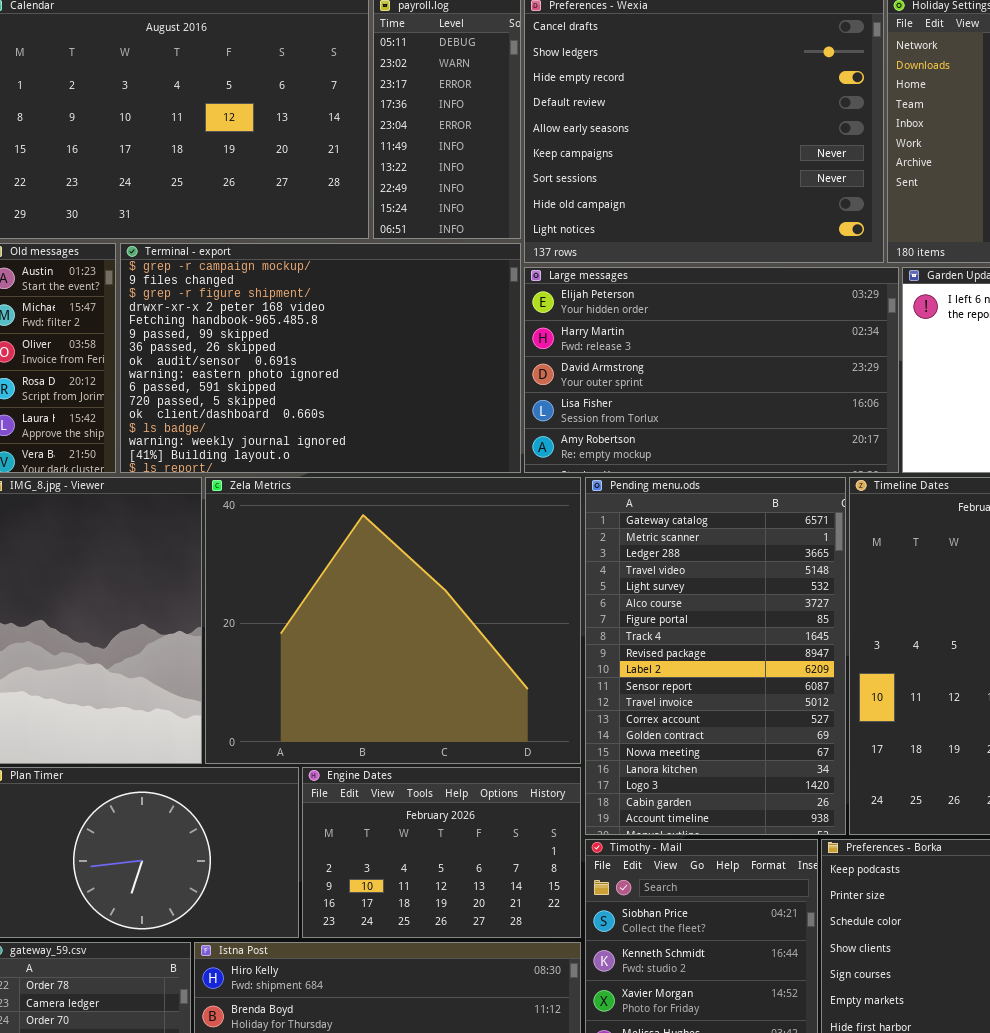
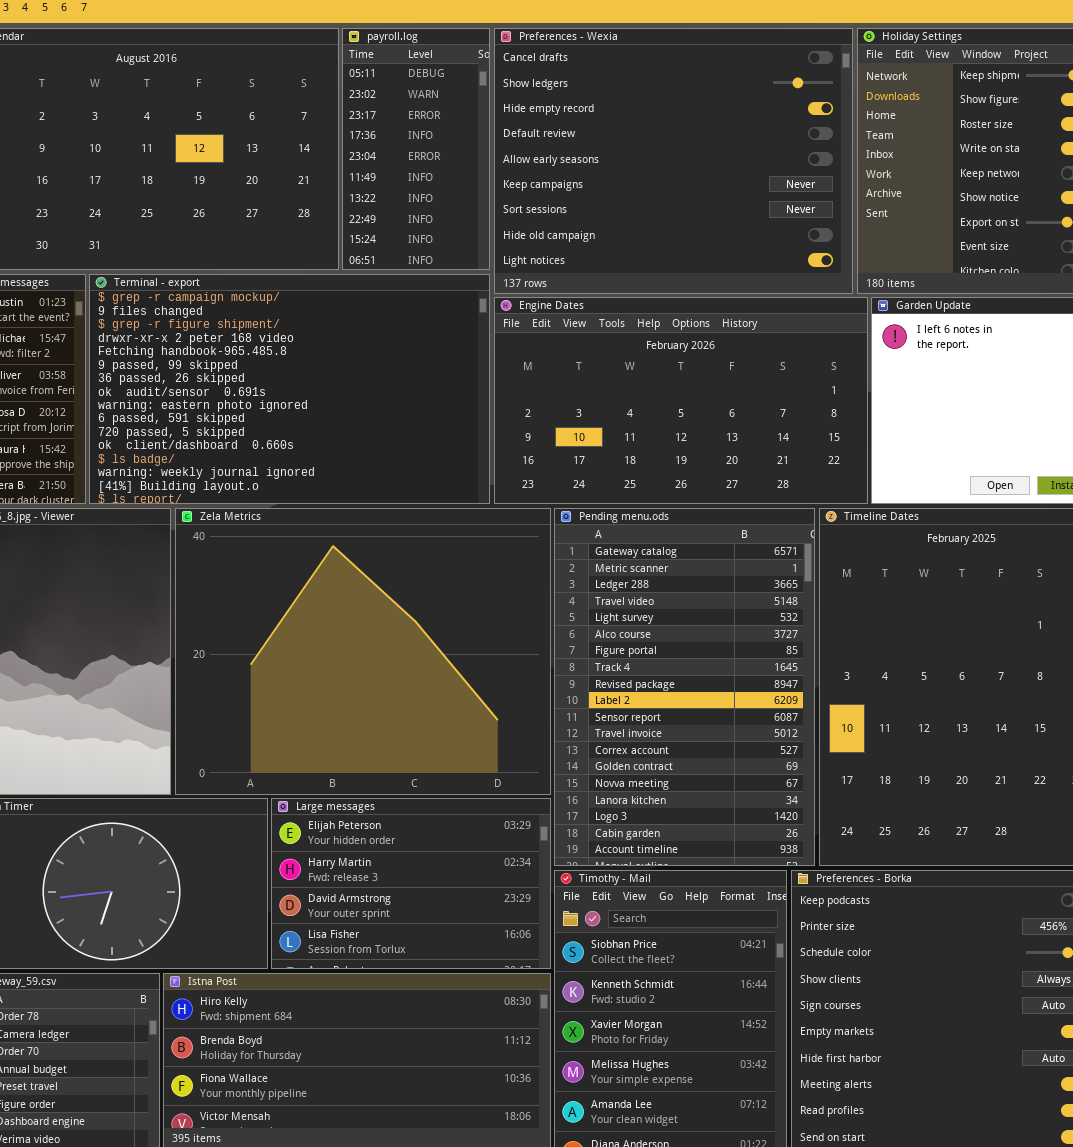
Large messages: [524,267,899,473] -> [271,798,551,969], moved, resized
Engine Dates: [302,767,581,938] -> [494,297,868,504], moved, resized

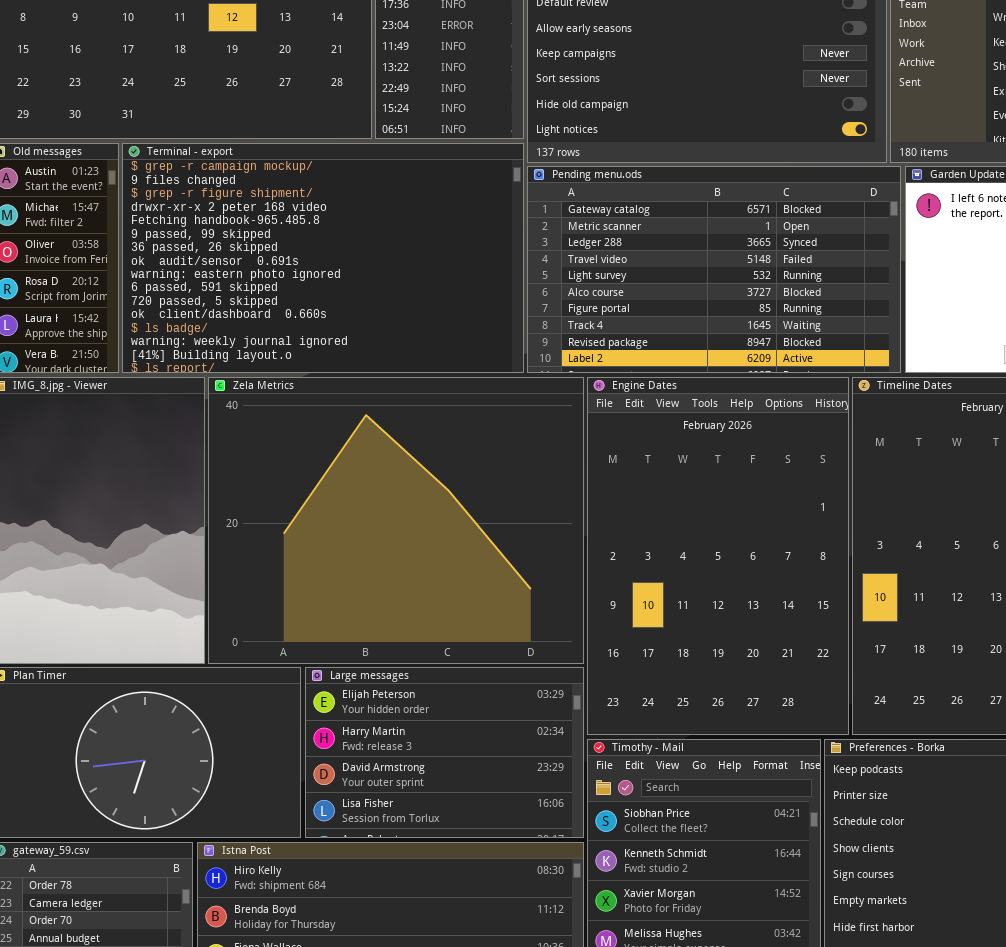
Engine Dates: [494,297,868,504] -> [587,377,849,735], moved, resized
Pending menu.ods: [554,508,815,866] -> [527,166,901,373], moved, resized

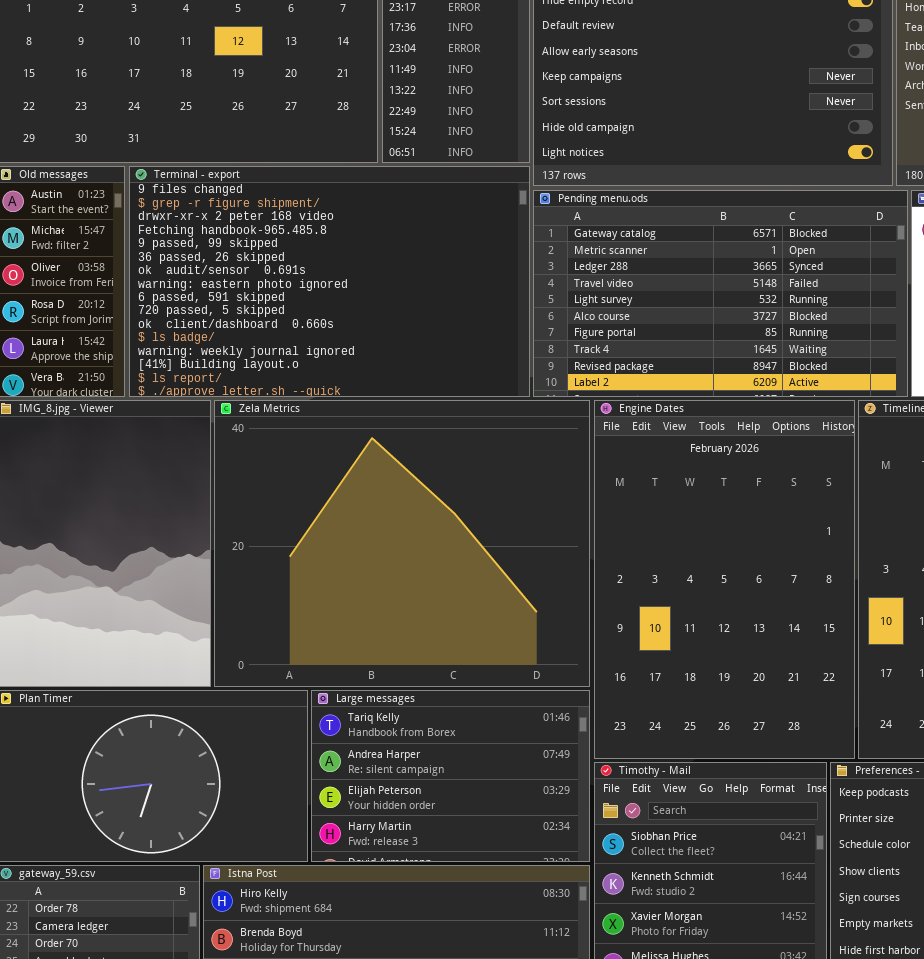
Terminal - export: [122,143,524,373] -> [129,166,530,397], scrolled down 1 row
Large messages: [305,667,584,838] -> [311,690,590,862], scrolled up 2 rows

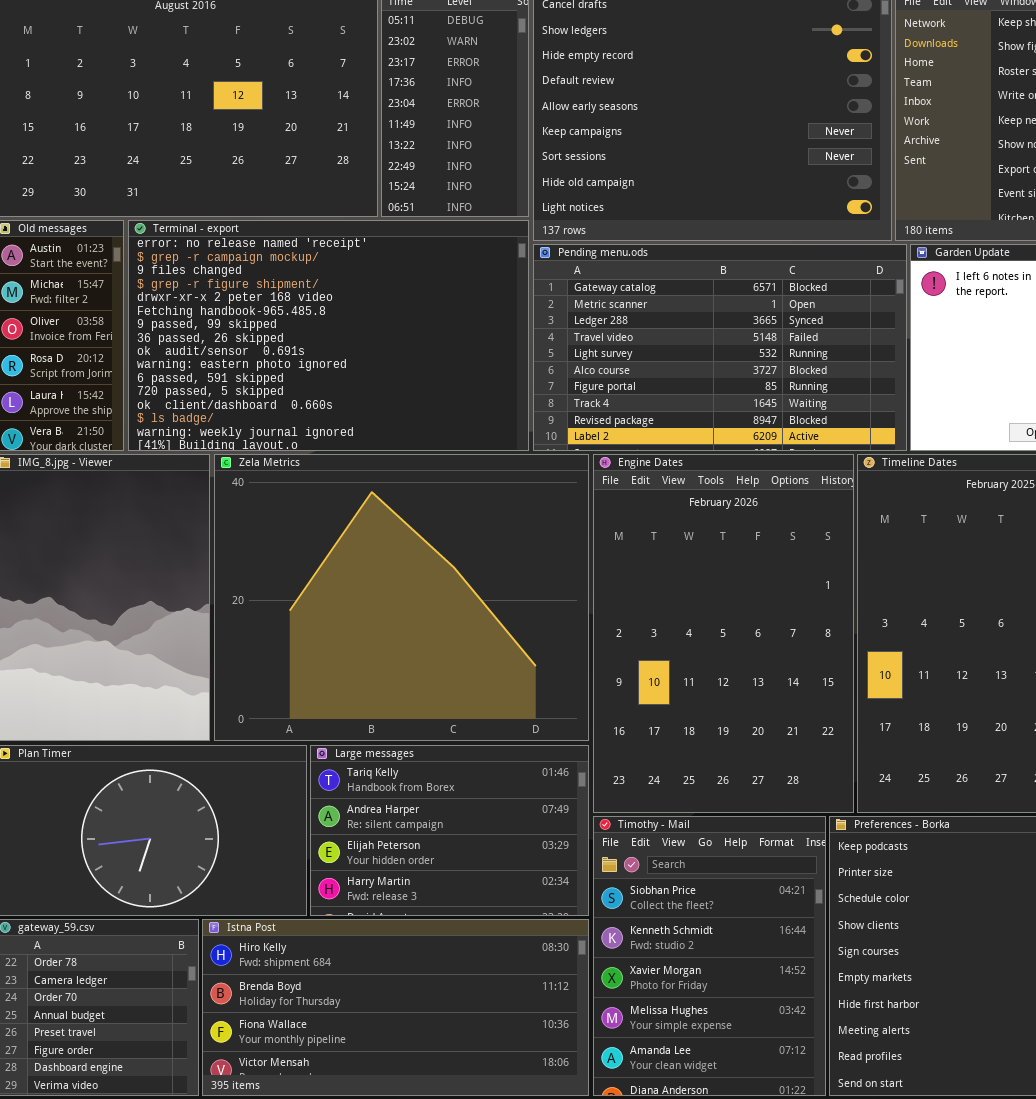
Terminal - export: [129,166,530,397] -> [128,220,529,451], scrolled up 2 rows

